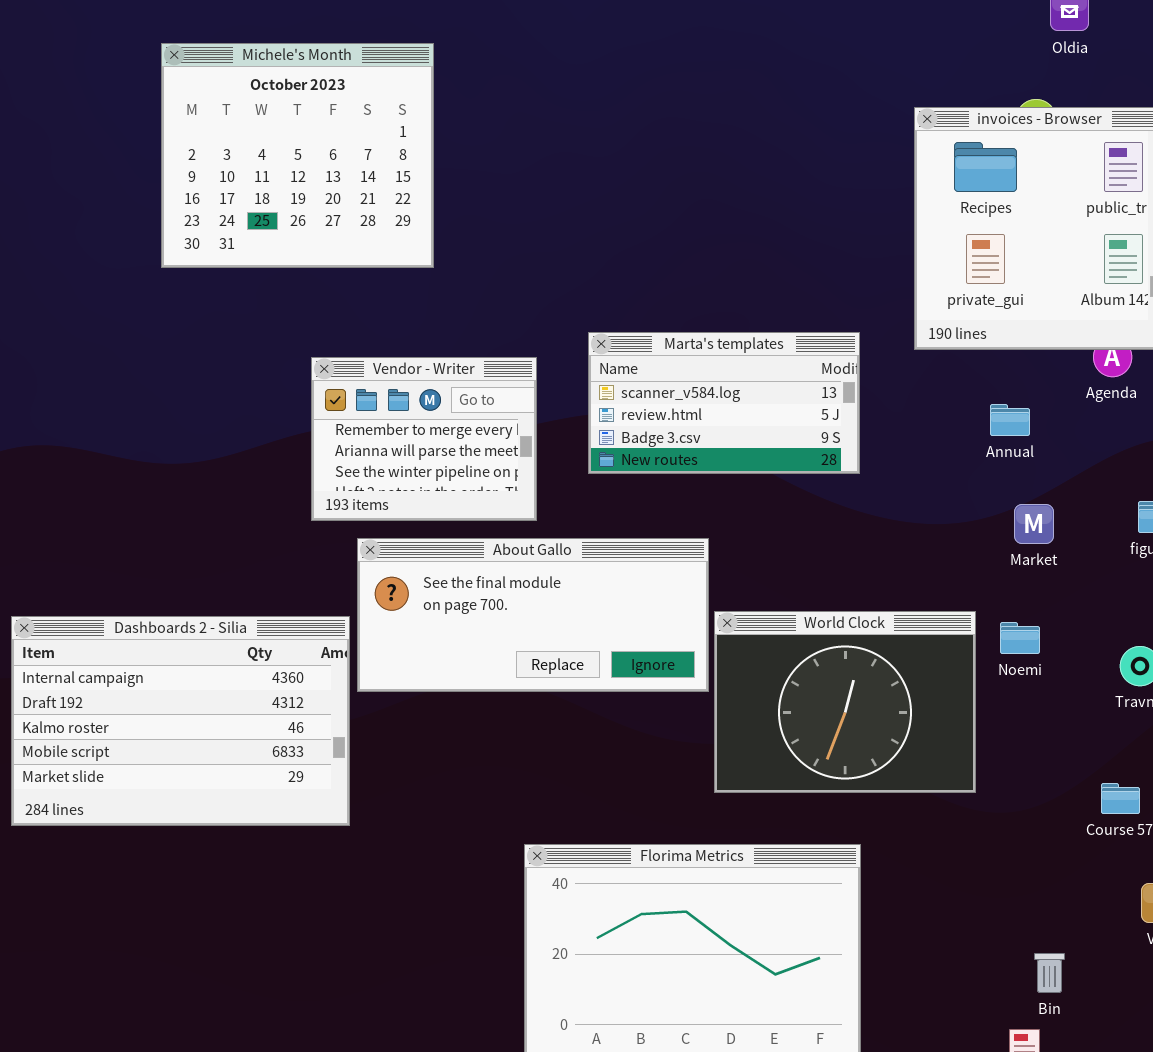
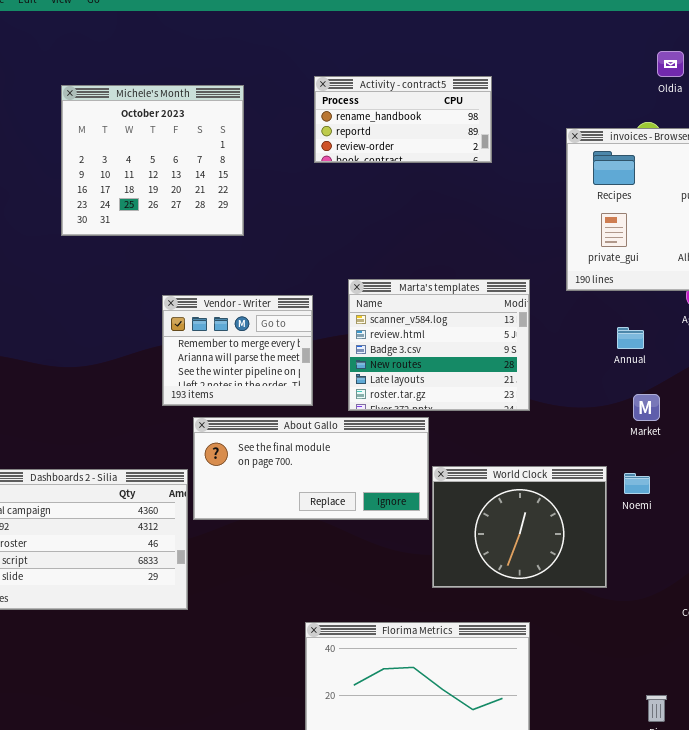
Activity - contract5: none -> [314,76,492,163], opened
Marta's templates: [588,332,860,474] -> [348,279,530,411], resized

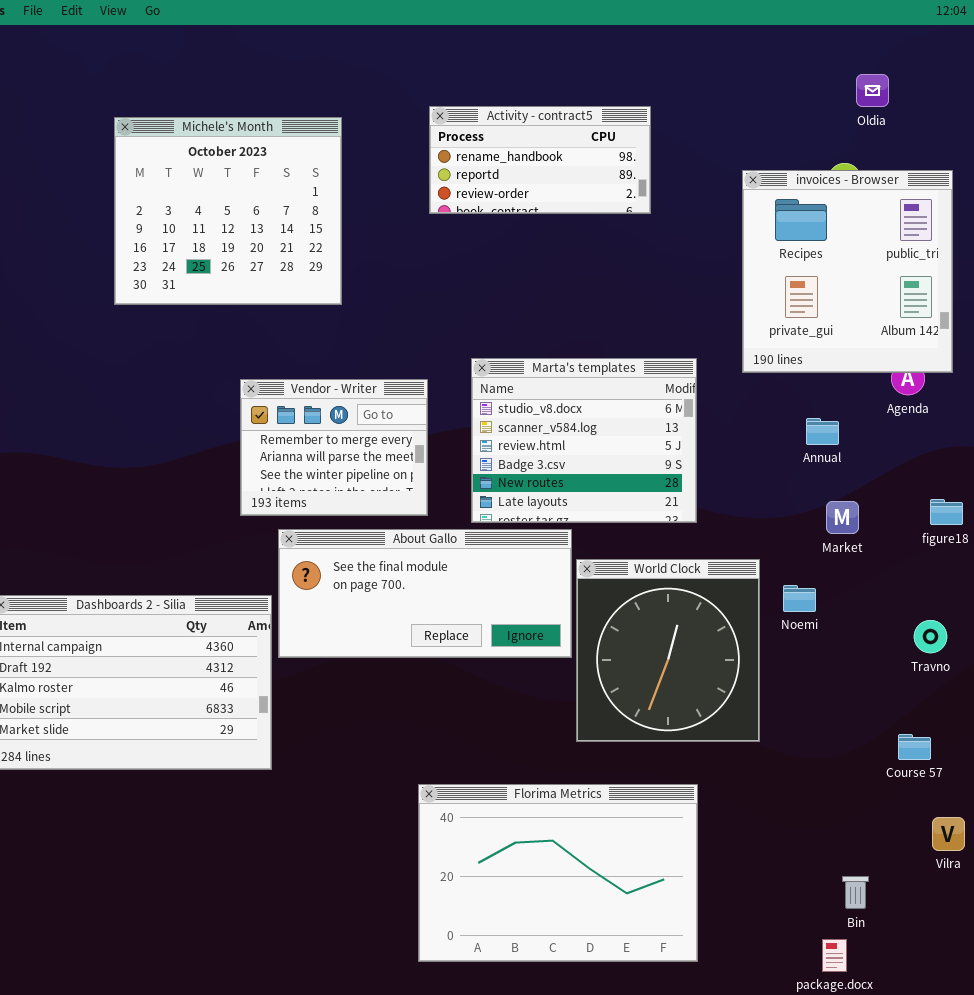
Marta's templates: [348,279,530,411] -> [471,358,697,523], scrolled up 1 row
World Clock: [432,466,607,588] -> [576,559,760,742], resized
Noemi: [624,473,650,494] -> [783,585,816,612], moved

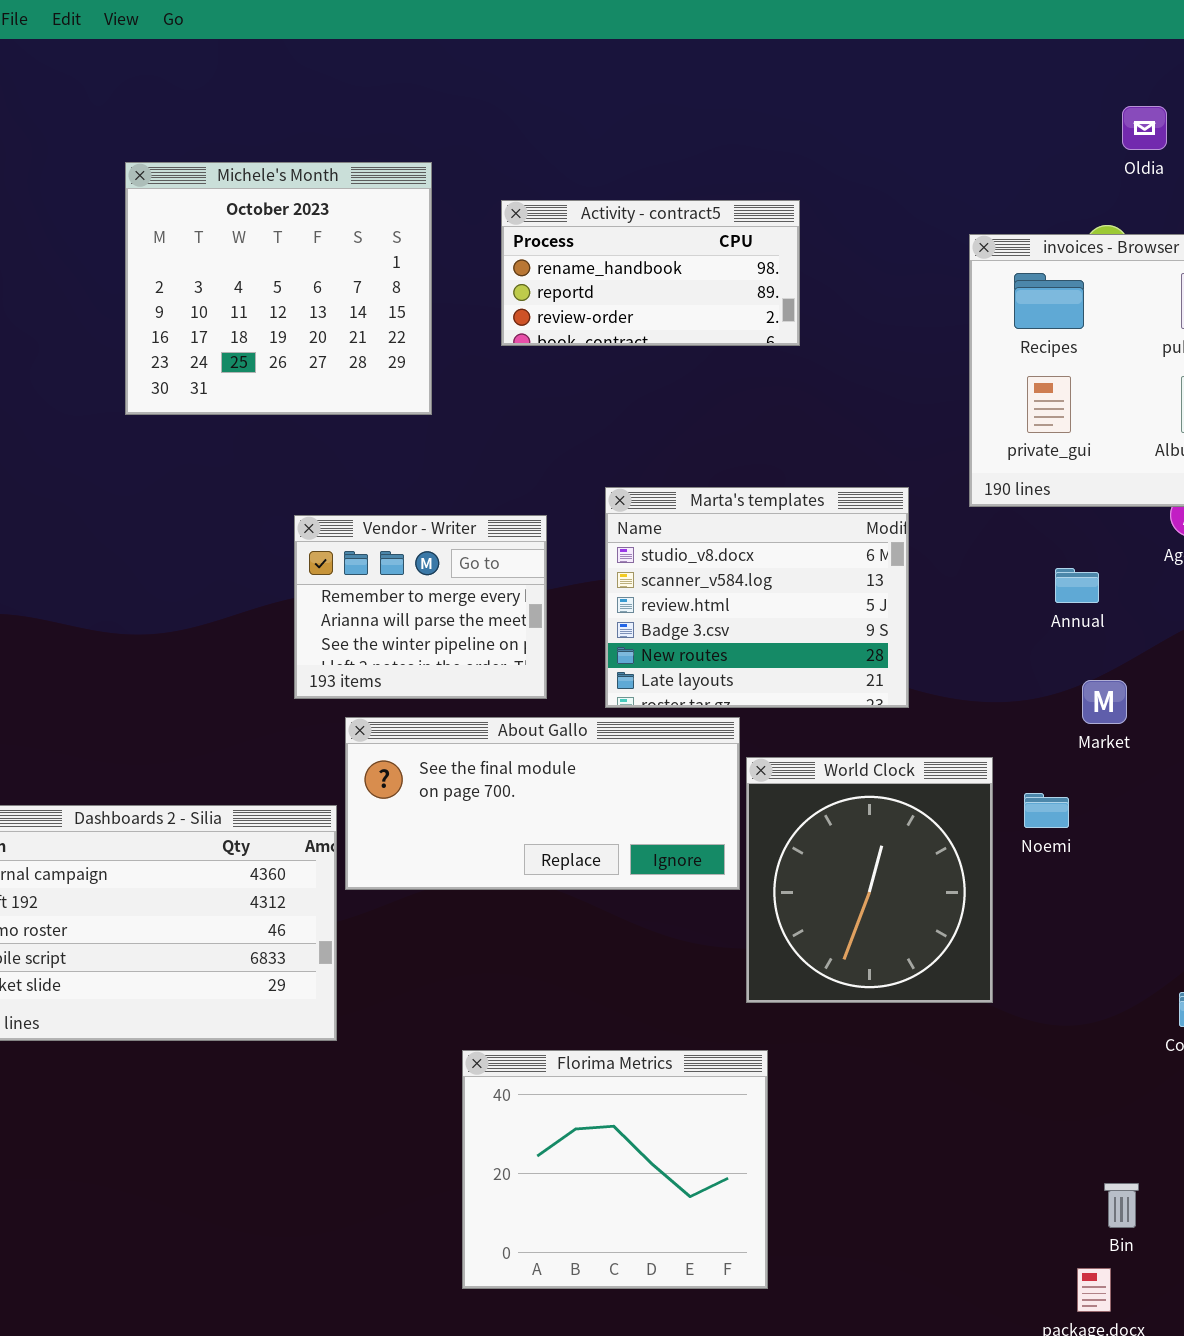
Activity - contract5: [429,106,651,214] -> [501,200,800,346], moved
Florima Metrics: [418,784,698,962] -> [462,1050,768,1289], moved, resized

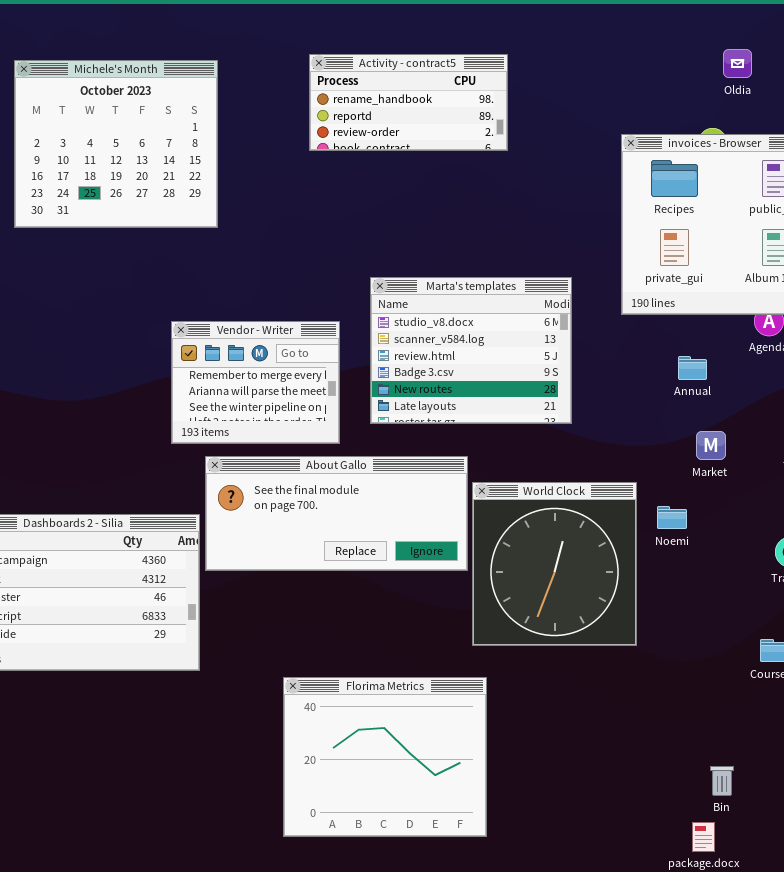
Michele's Month: [125,162,432,415] -> [14,60,218,228], moved
Activity - contract5: [501,200,800,346] -> [309,54,508,151], moved
Marta's templates: [605,487,909,708] -> [370,277,572,424], moved

